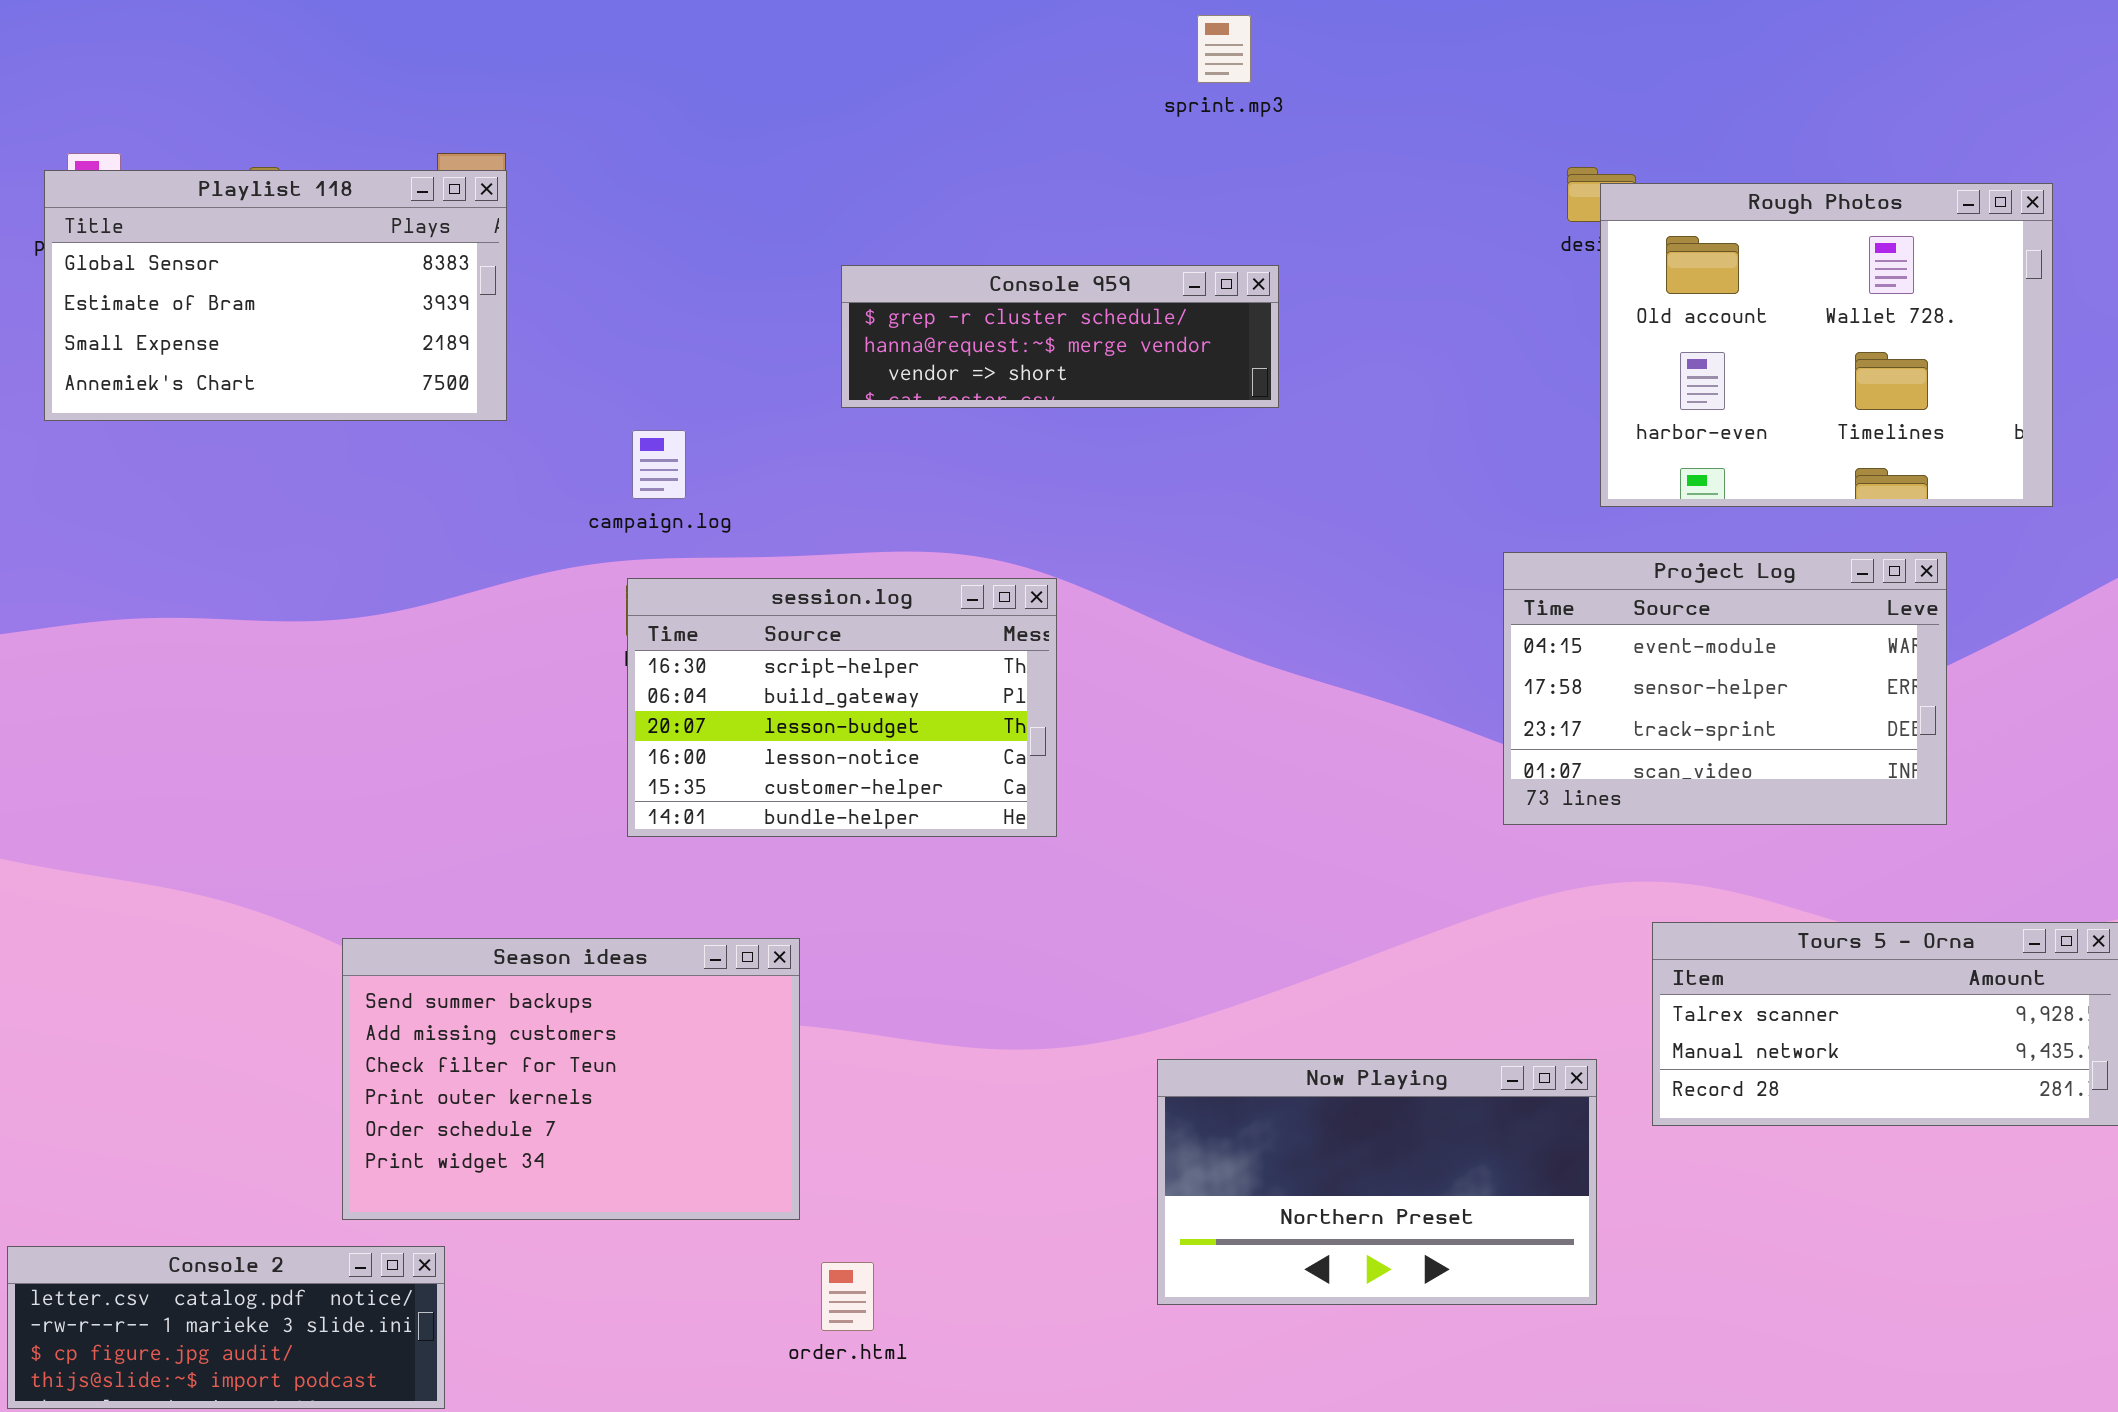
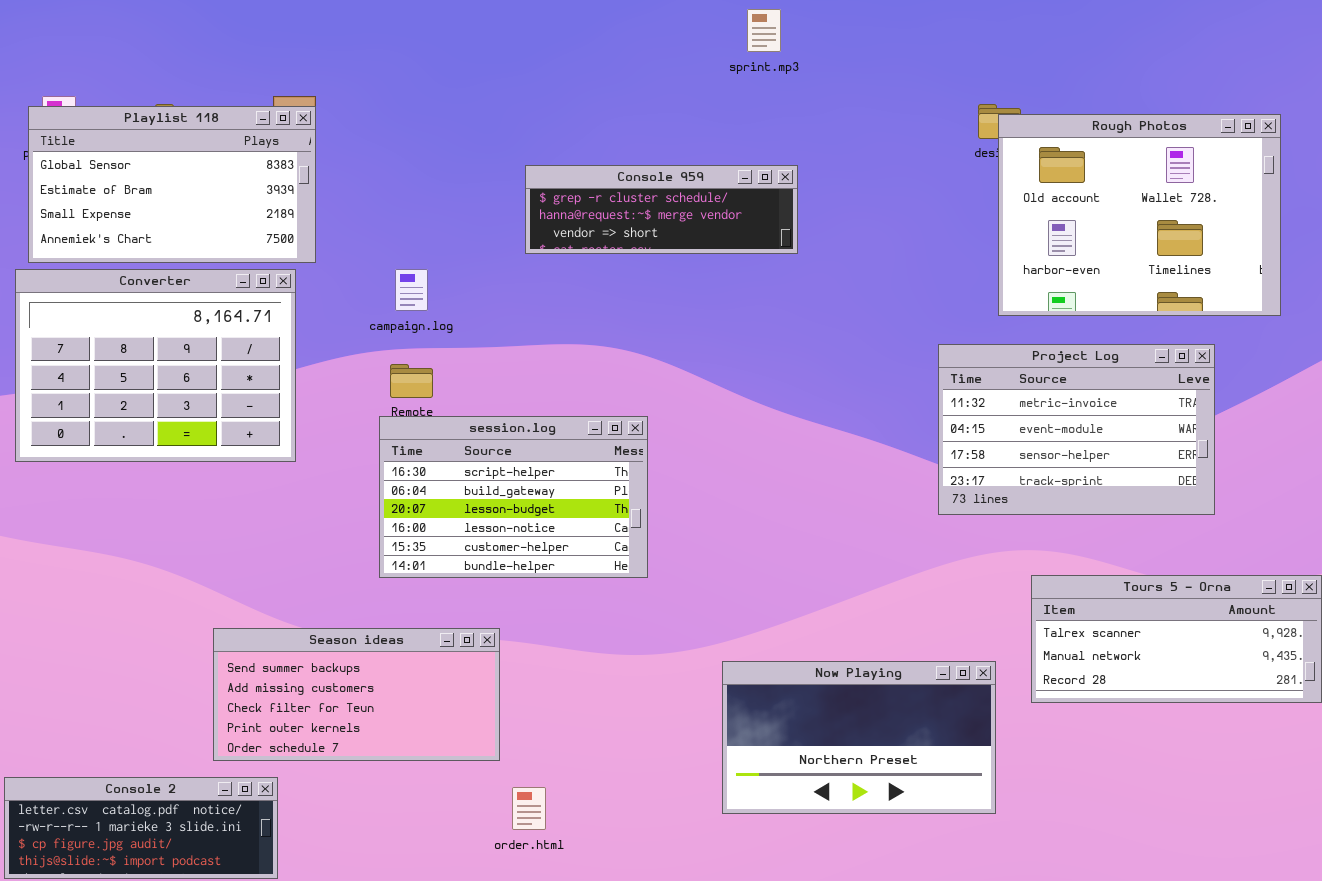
Converter: none -> [15,269,296,462], opened
Project Log: [1503,552,1947,825] -> [938,344,1215,515], scrolled up 1 row
session.log: [627,578,1057,837] -> [379,416,648,578], moved
Season ideas: [342,938,800,1220] -> [213,628,500,761], resized

